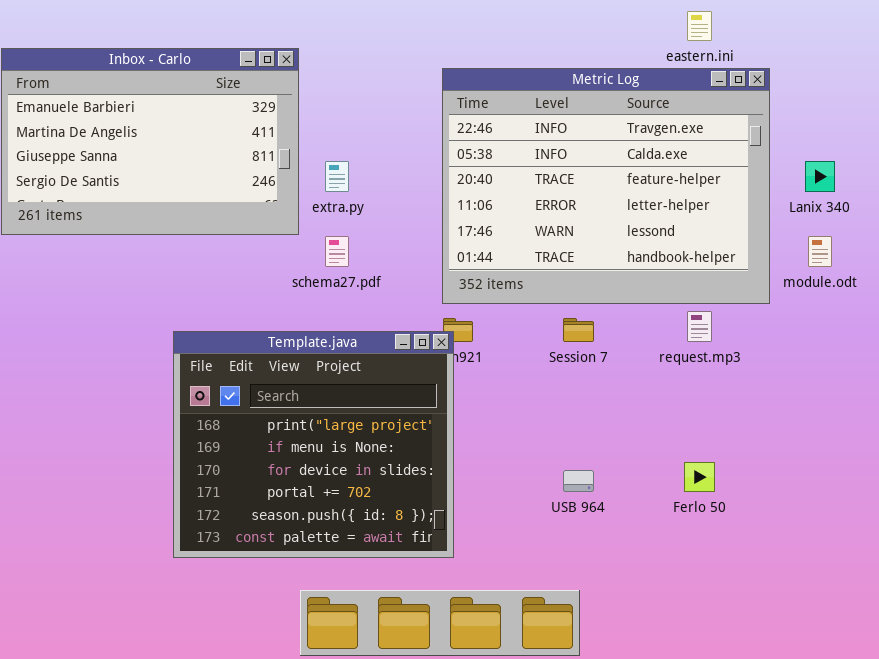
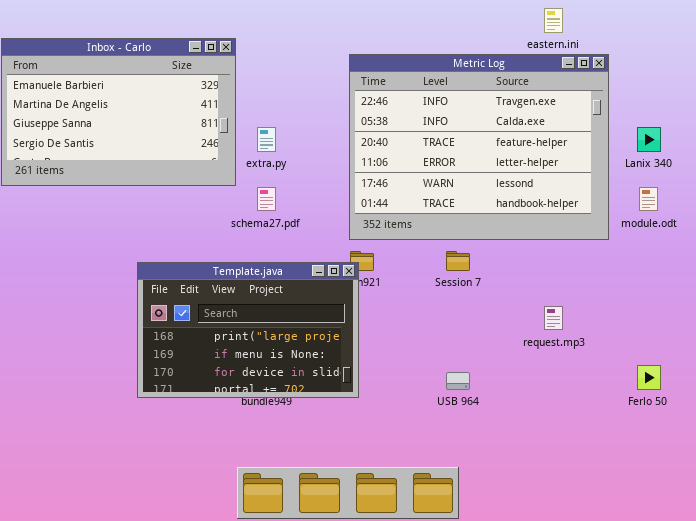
request.mp3: [687,311,712,342] -> [544,306,563,330], moved
Template.java: [173,331,454,558] -> [137,262,359,398], resized
Ferlo 50: [684,462,715,492] -> [637,365,661,390], moved

